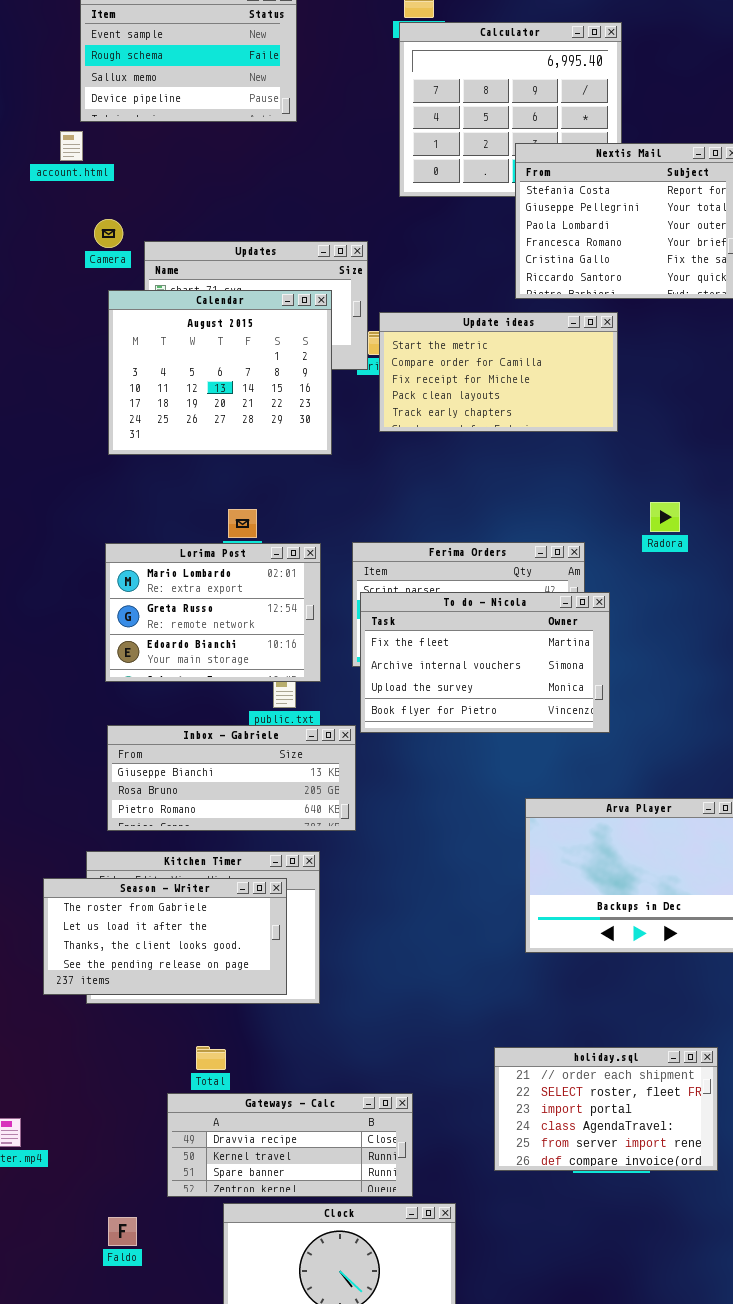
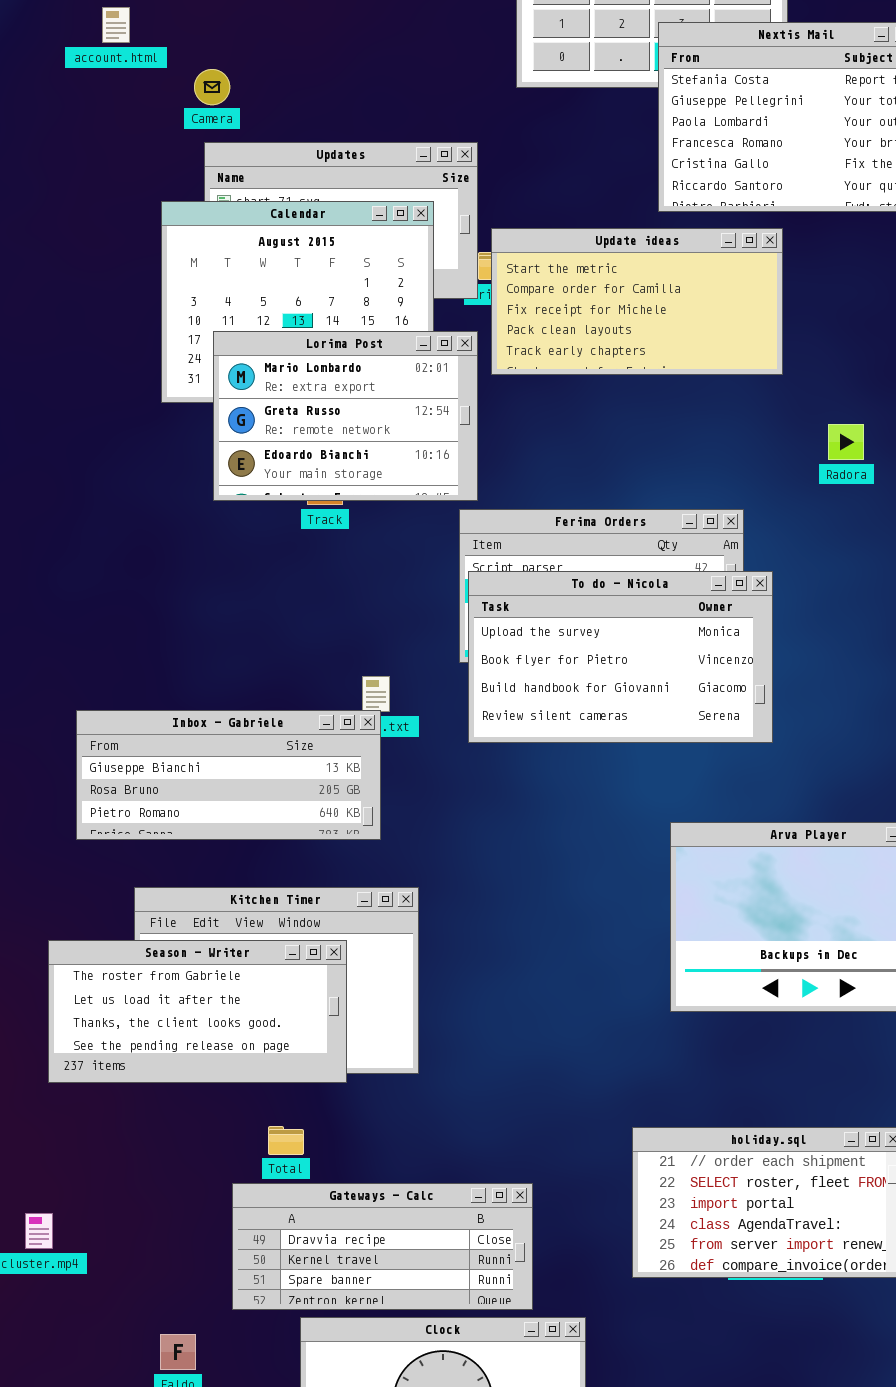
Camera: [94,219,123,248] -> [194,69,230,105], moved
Radora: [650,502,680,532] -> [828,424,864,460], moved
Lorima Post: [105,543,321,682] -> [213,331,478,501], moved
To do - Nicola: [360,592,610,733] -> [468,571,773,743], scrolled down 2 rows
Inbox - Gabriele: [107,725,356,831] -> [76,710,381,840], moved
Season - Writer: [43,878,287,995] -> [48,940,347,1083], moved

